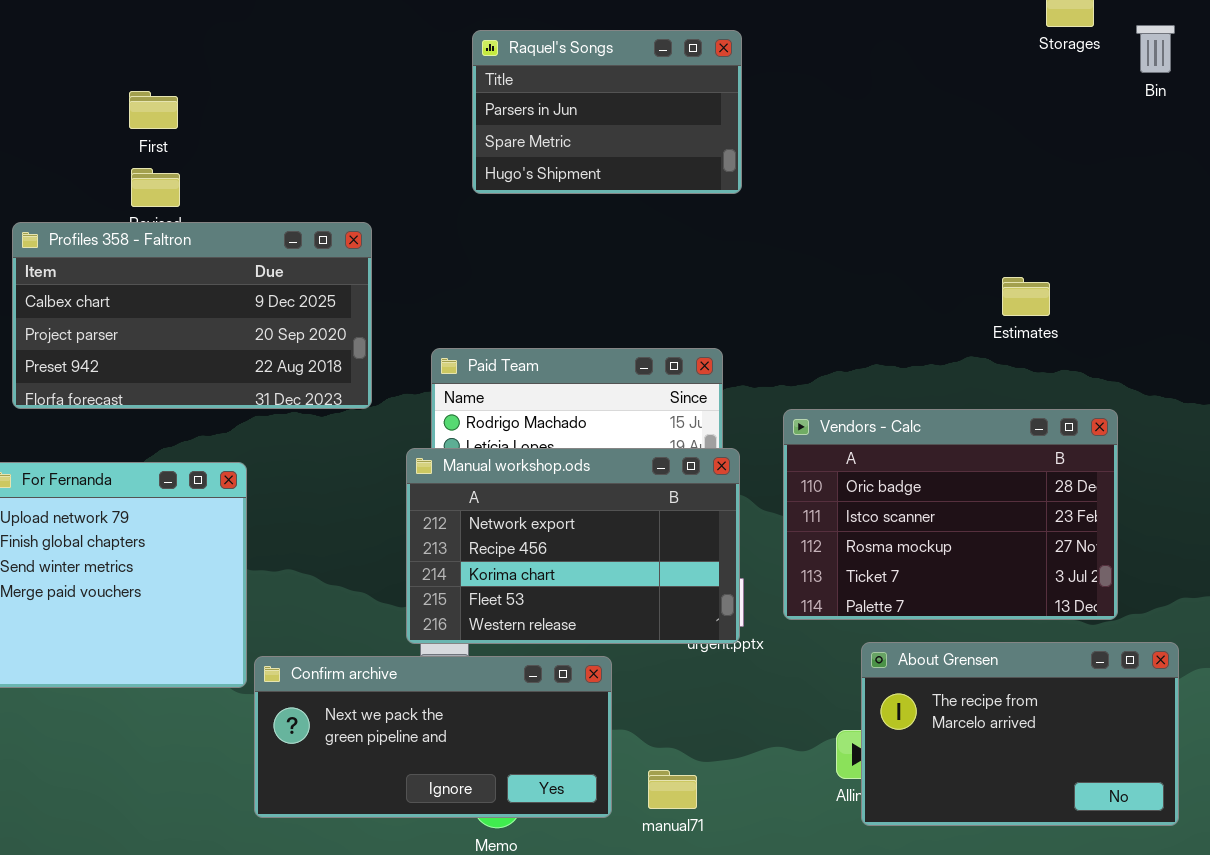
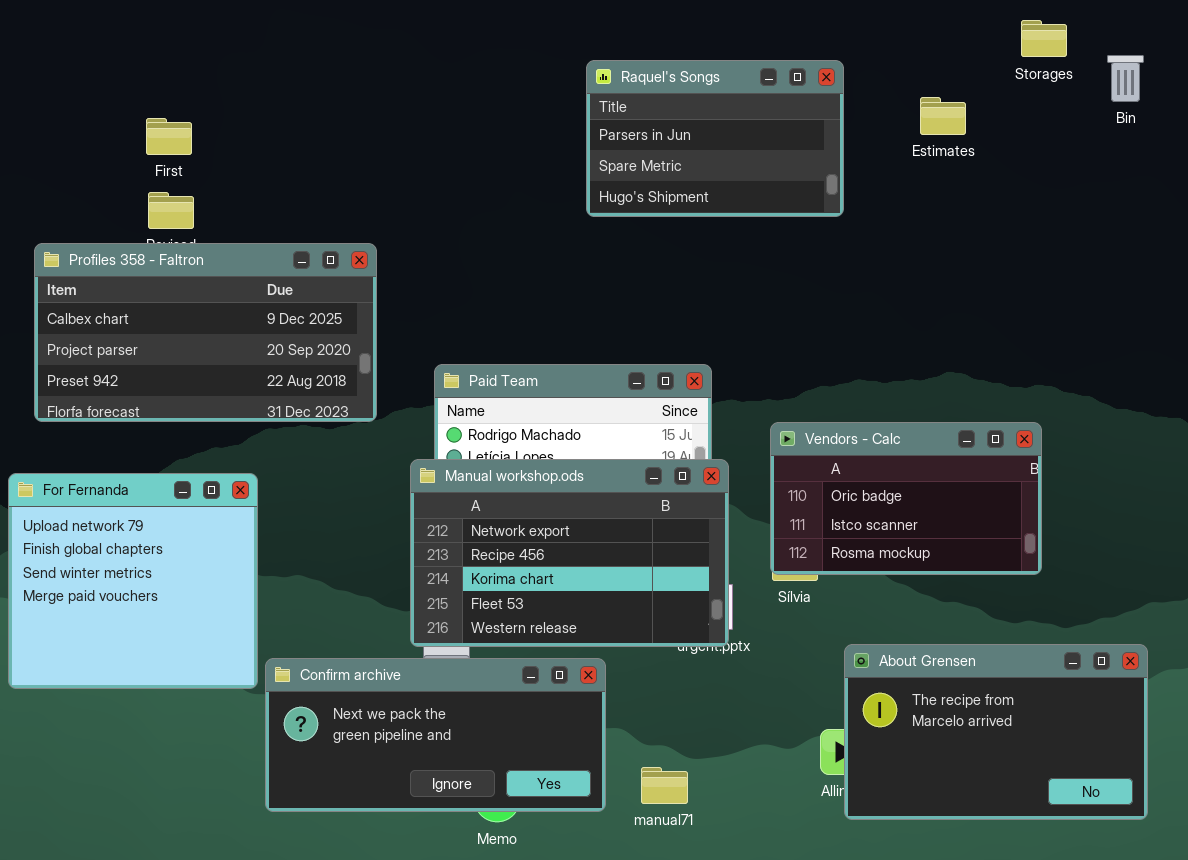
Raquel's Songs: [472,30,742,194] -> [586,60,844,217], moved
Estimates: [1002,277,1050,316] -> [920,97,966,135], moved
Vendors - Calc: [783,409,1118,620] -> [770,422,1042,575], resized

